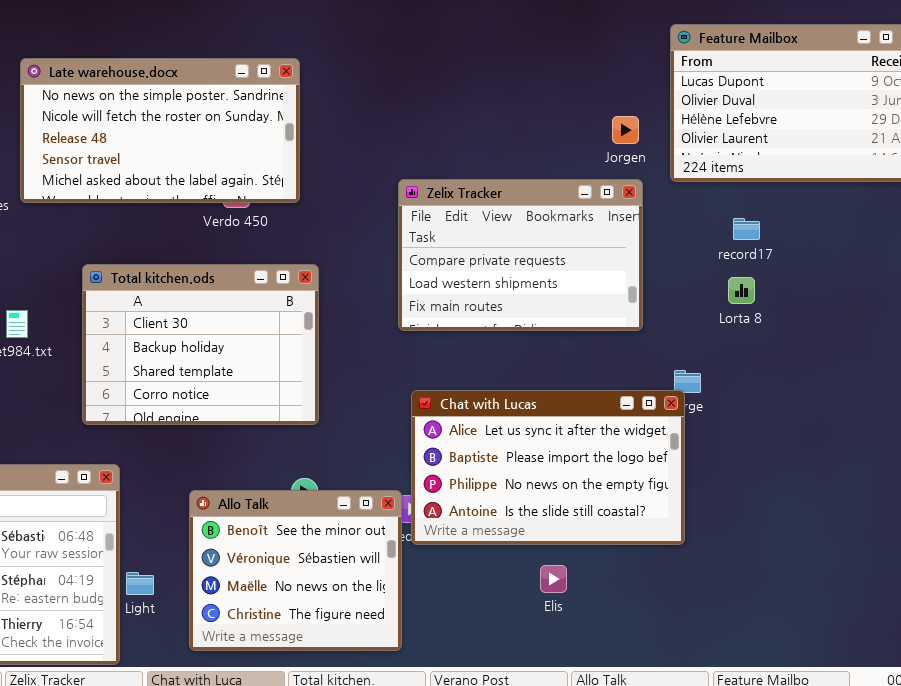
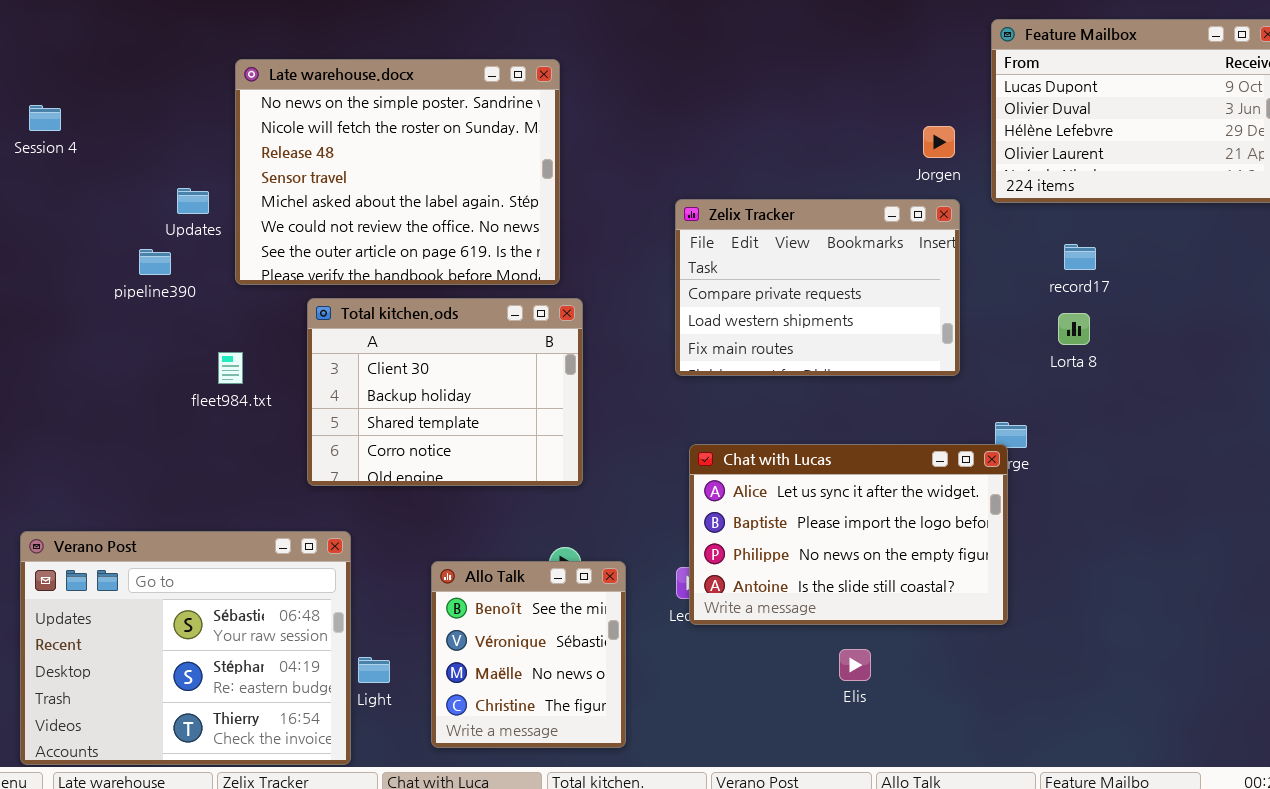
Late warehouse.docx: [20,58,300,203] -> [235,59,560,285], resized
Allo Talk: [189,490,402,651] -> [431,561,626,748], resized

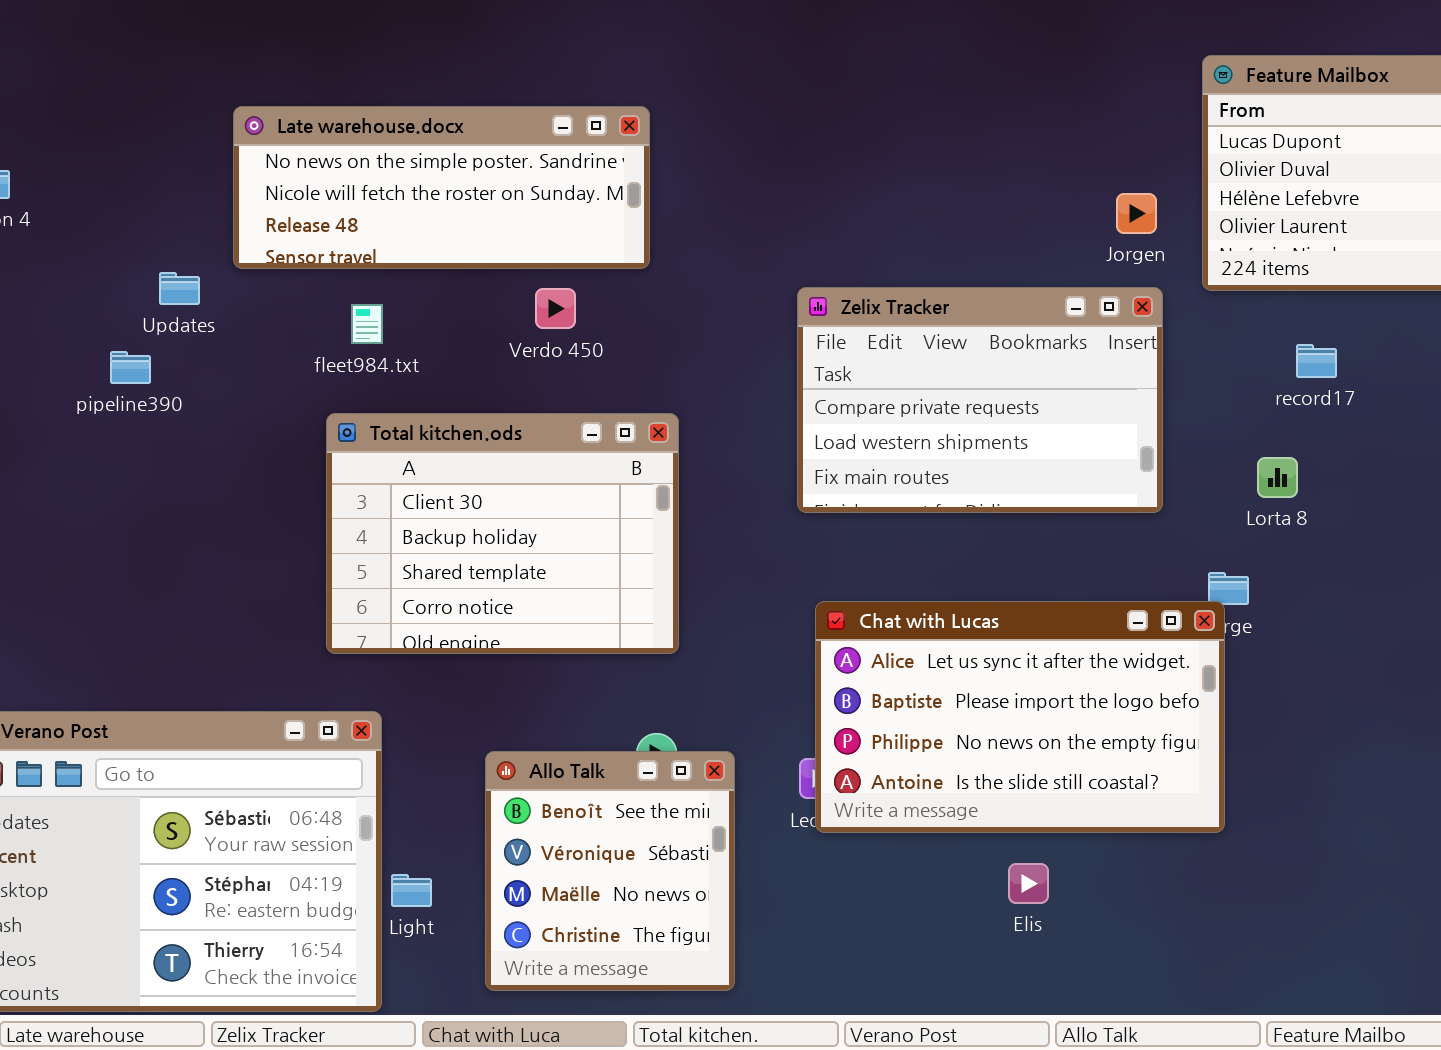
Late warehouse.docx: [235,59,560,285] -> [233,106,650,269], resized
Lorta 8: [1058,313,1090,345] -> [1257,457,1298,498], moved
fleet984.txt: [218,352,243,384] -> [351,304,383,344], moved

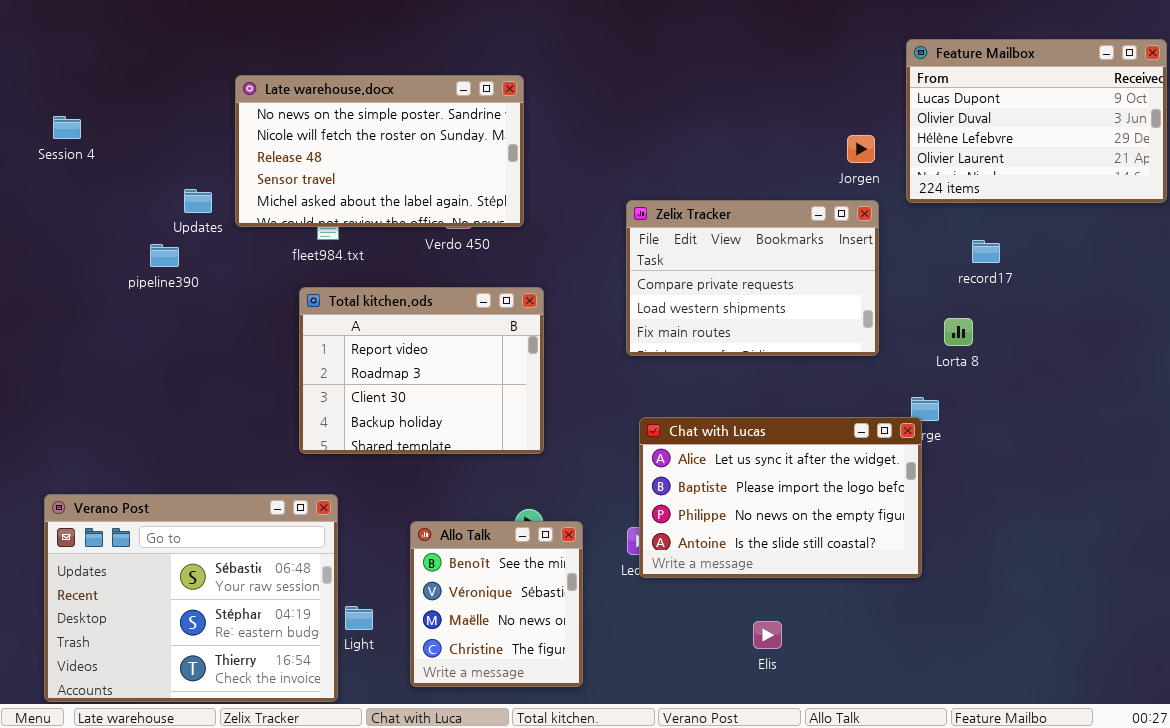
Late warehouse.docx: [233,106,650,269] -> [235,75,524,227], resized
Total kitchen.ods: [326,413,679,654] -> [299,287,544,454], scrolled up 2 rows
Elis: [1008,863,1049,904] -> [753,621,782,649], moved

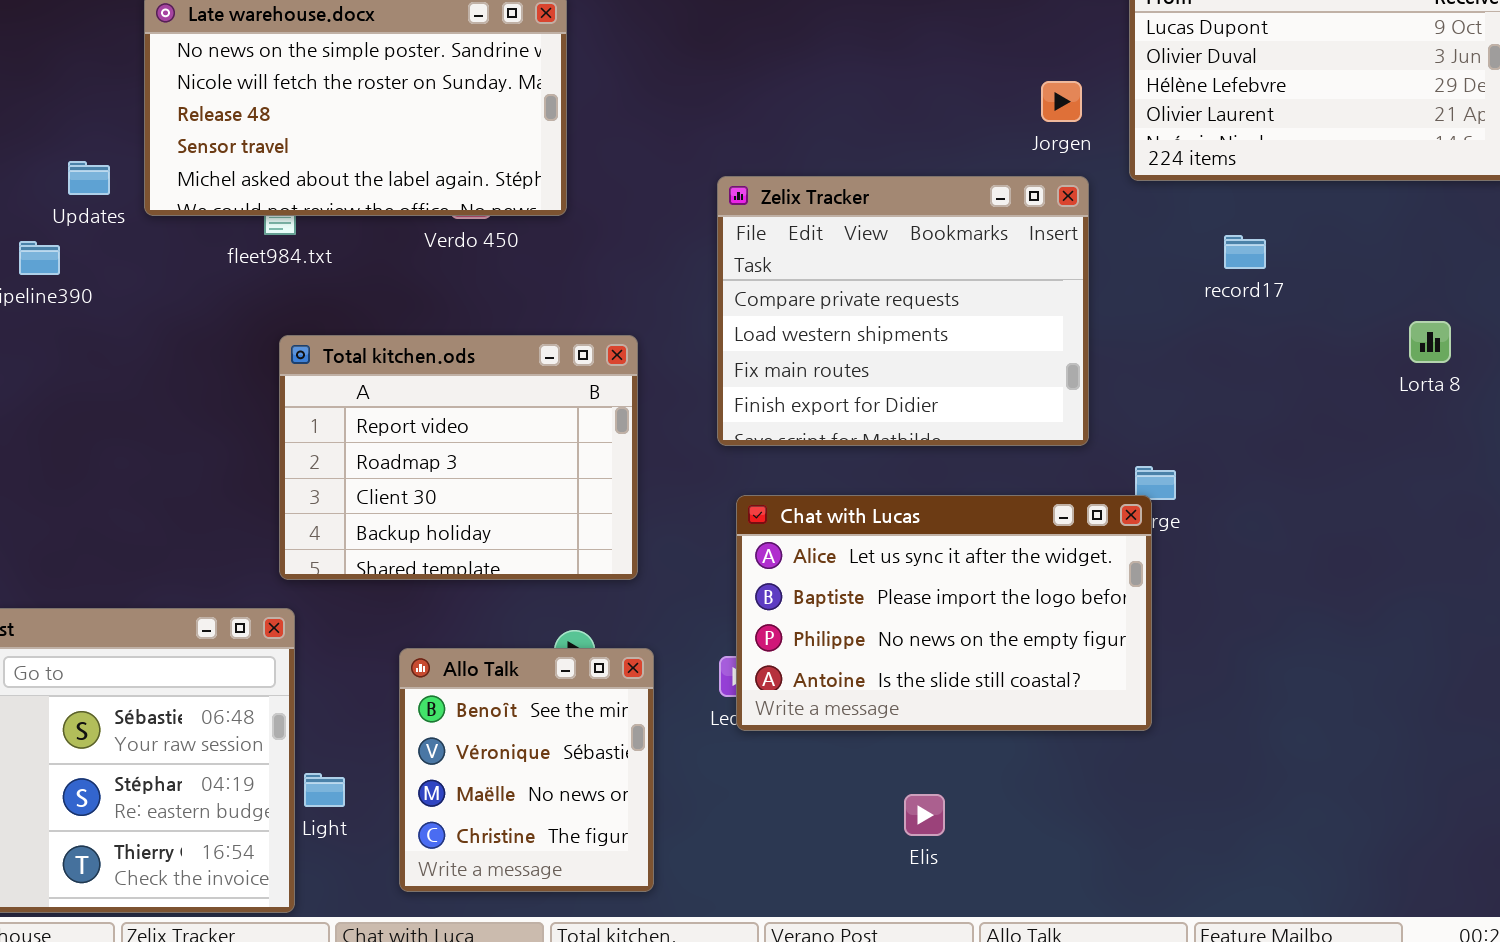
Zelix Tracker: [626,200,879,356] -> [717,176,1089,446], resized
Total kitchen.ods: [299,287,544,454] -> [279,335,638,580], moved
Lorta 8: [944,318,973,346] -> [1409,321,1451,363], moved

